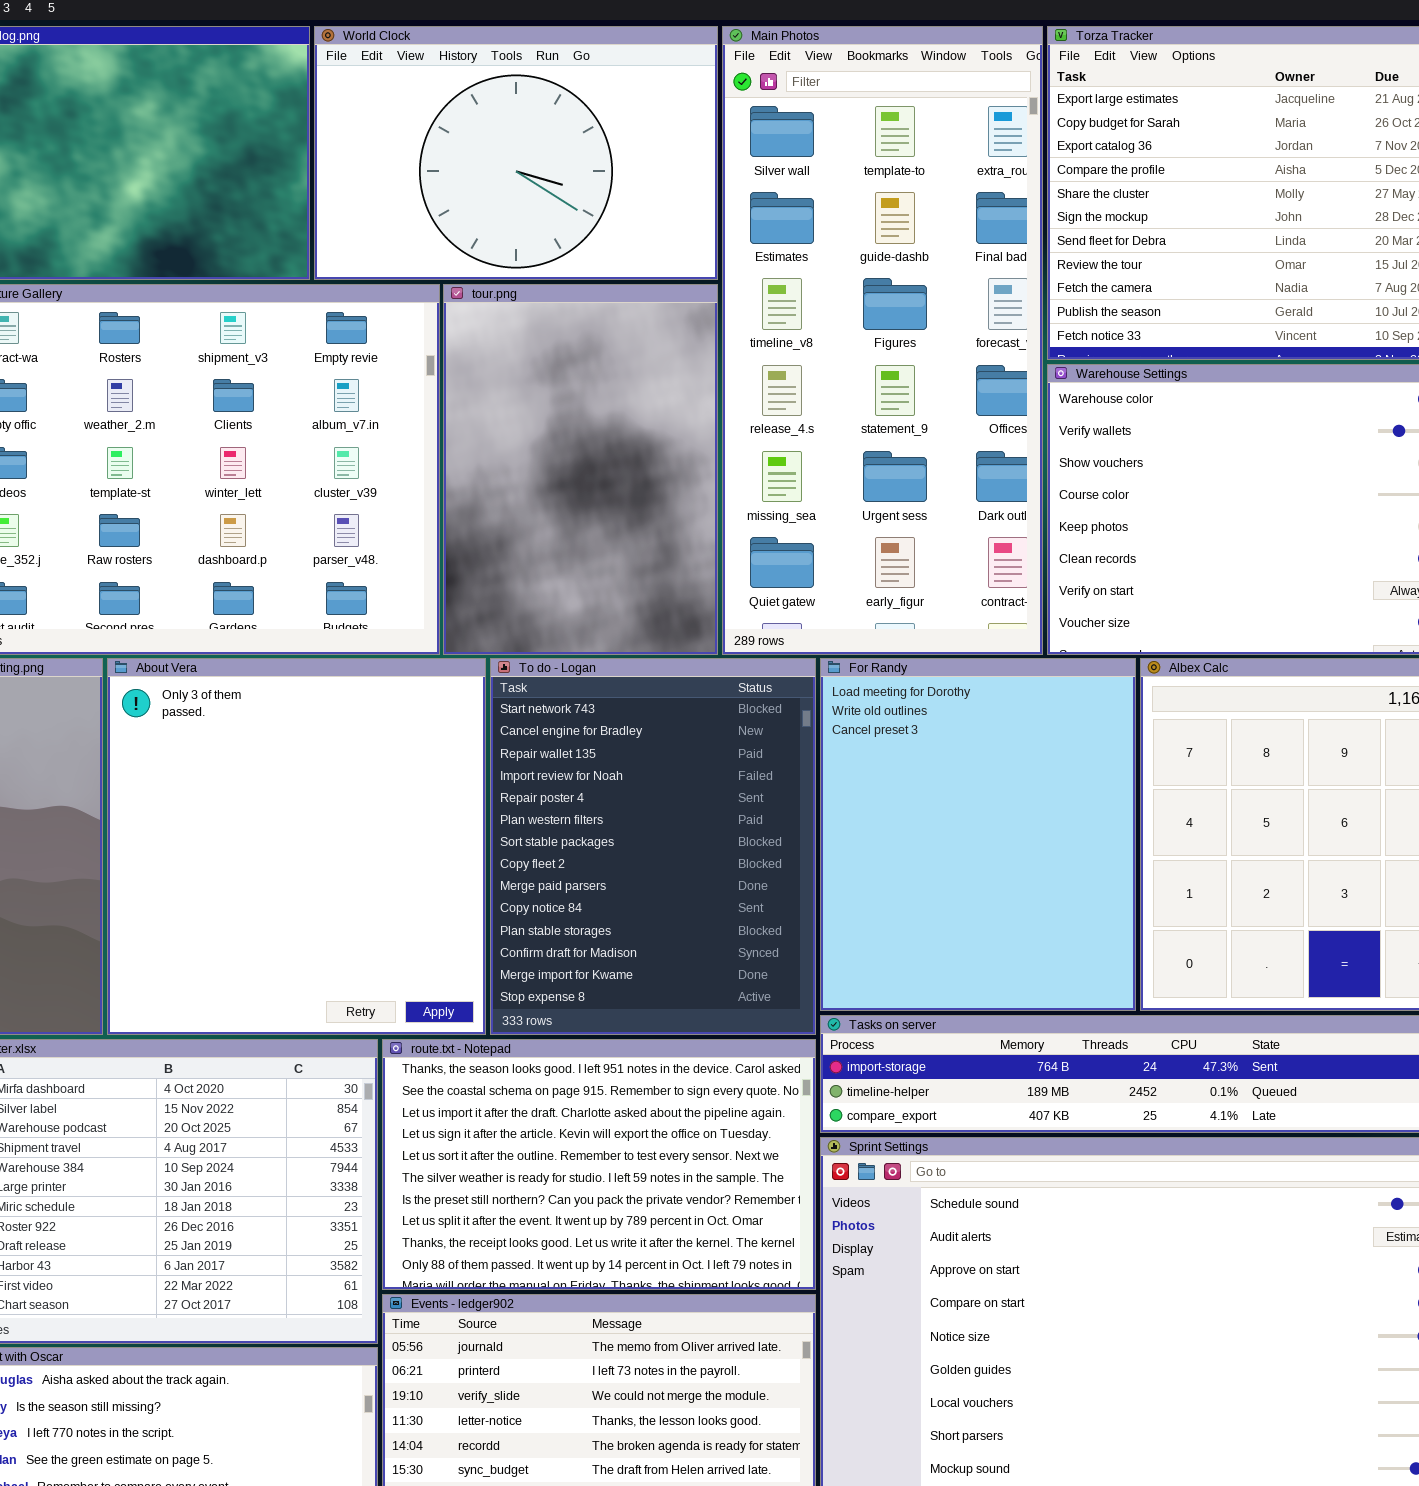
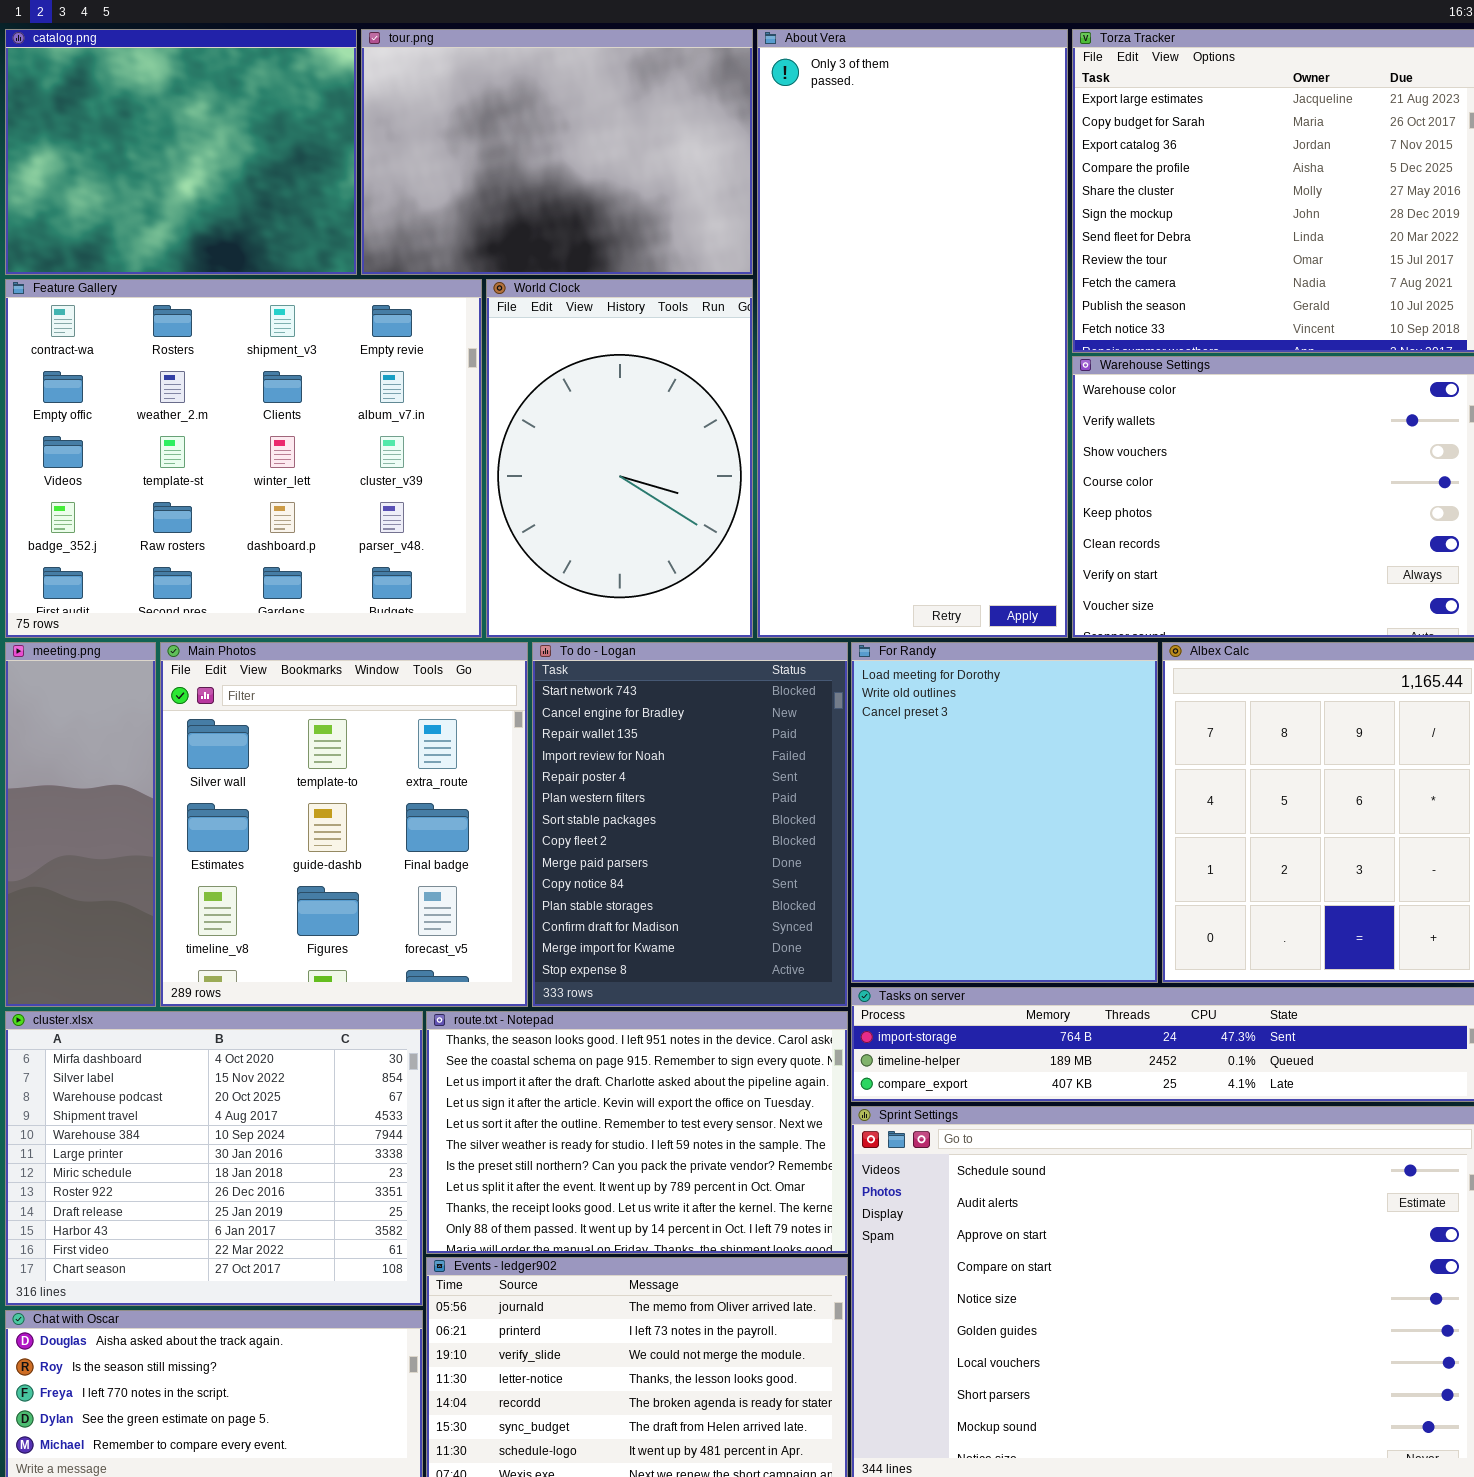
World Clock: [314,26,718,280] -> [486,279,753,638], moved, resized
Main Photos: [722,26,1043,655] -> [160,642,528,1007], moved, resized
tour.png: [443,284,718,655] -> [361,29,753,275], moved, resized
About Vera: [107,658,486,1035] -> [757,29,1068,638], moved, resized

